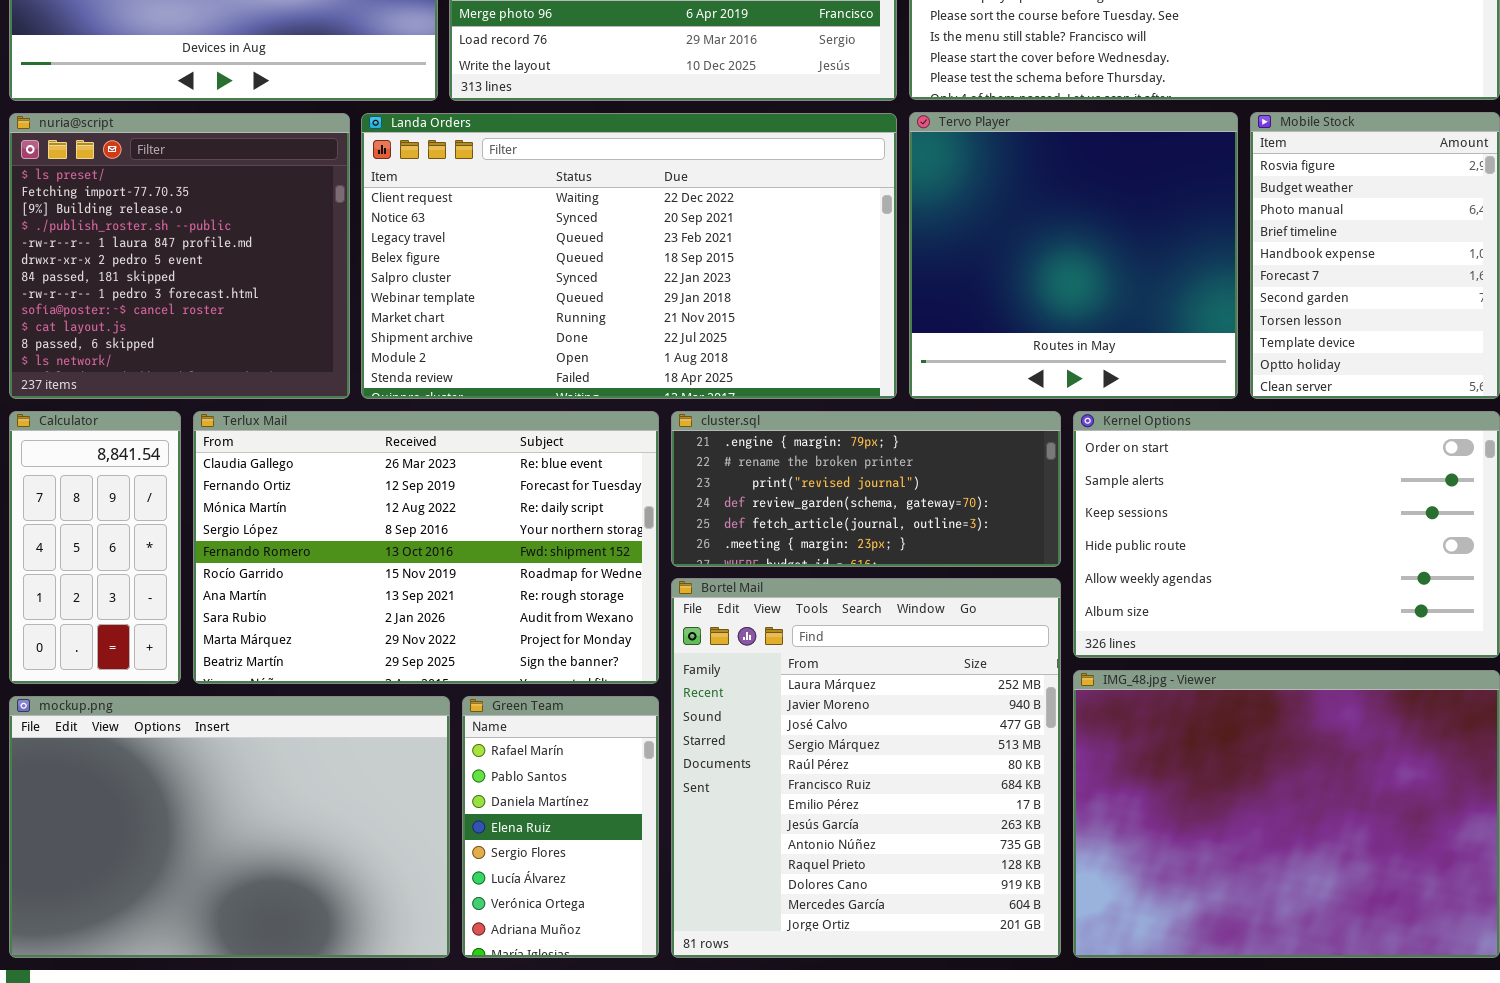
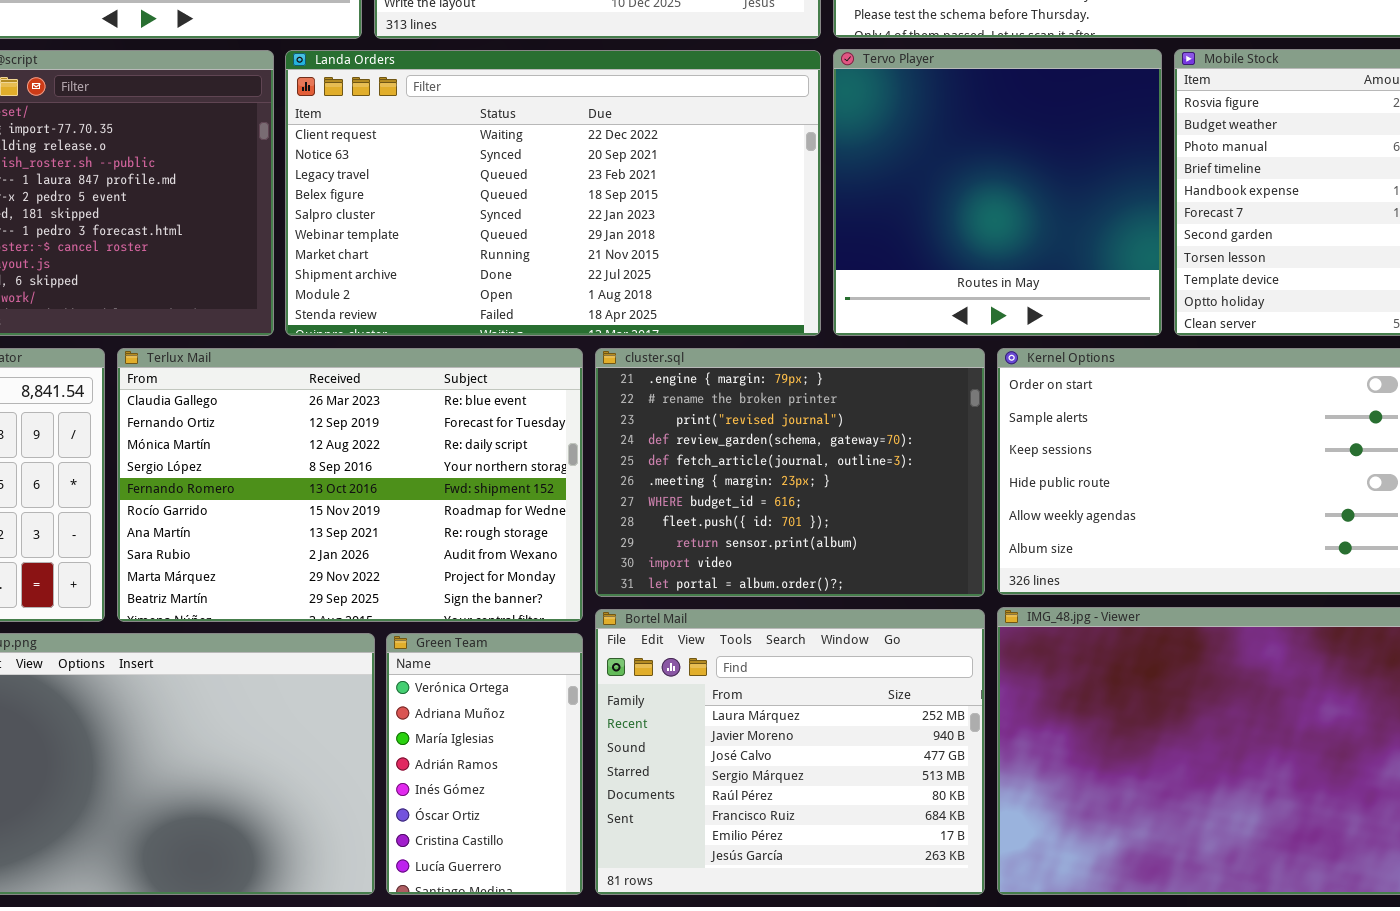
cluster.sql: [671,411,1061,567] -> [595,348,985,597], resized
Bortel Mail: [671,578,1061,958] -> [595,609,985,895], resized
Green Team: [462,696,659,958] -> [386,633,583,895], scrolled down 6 rows

